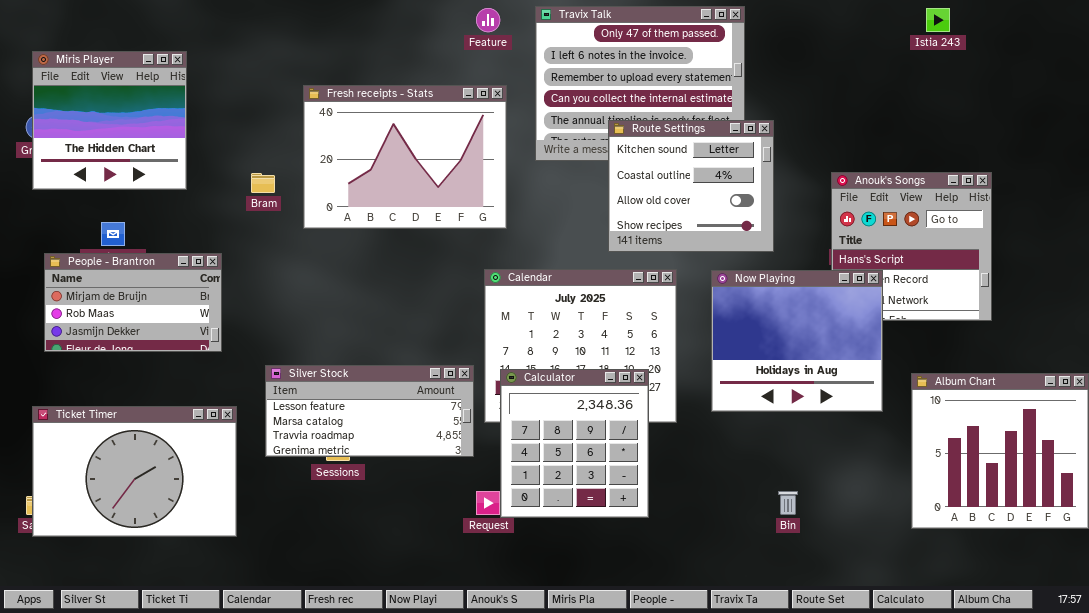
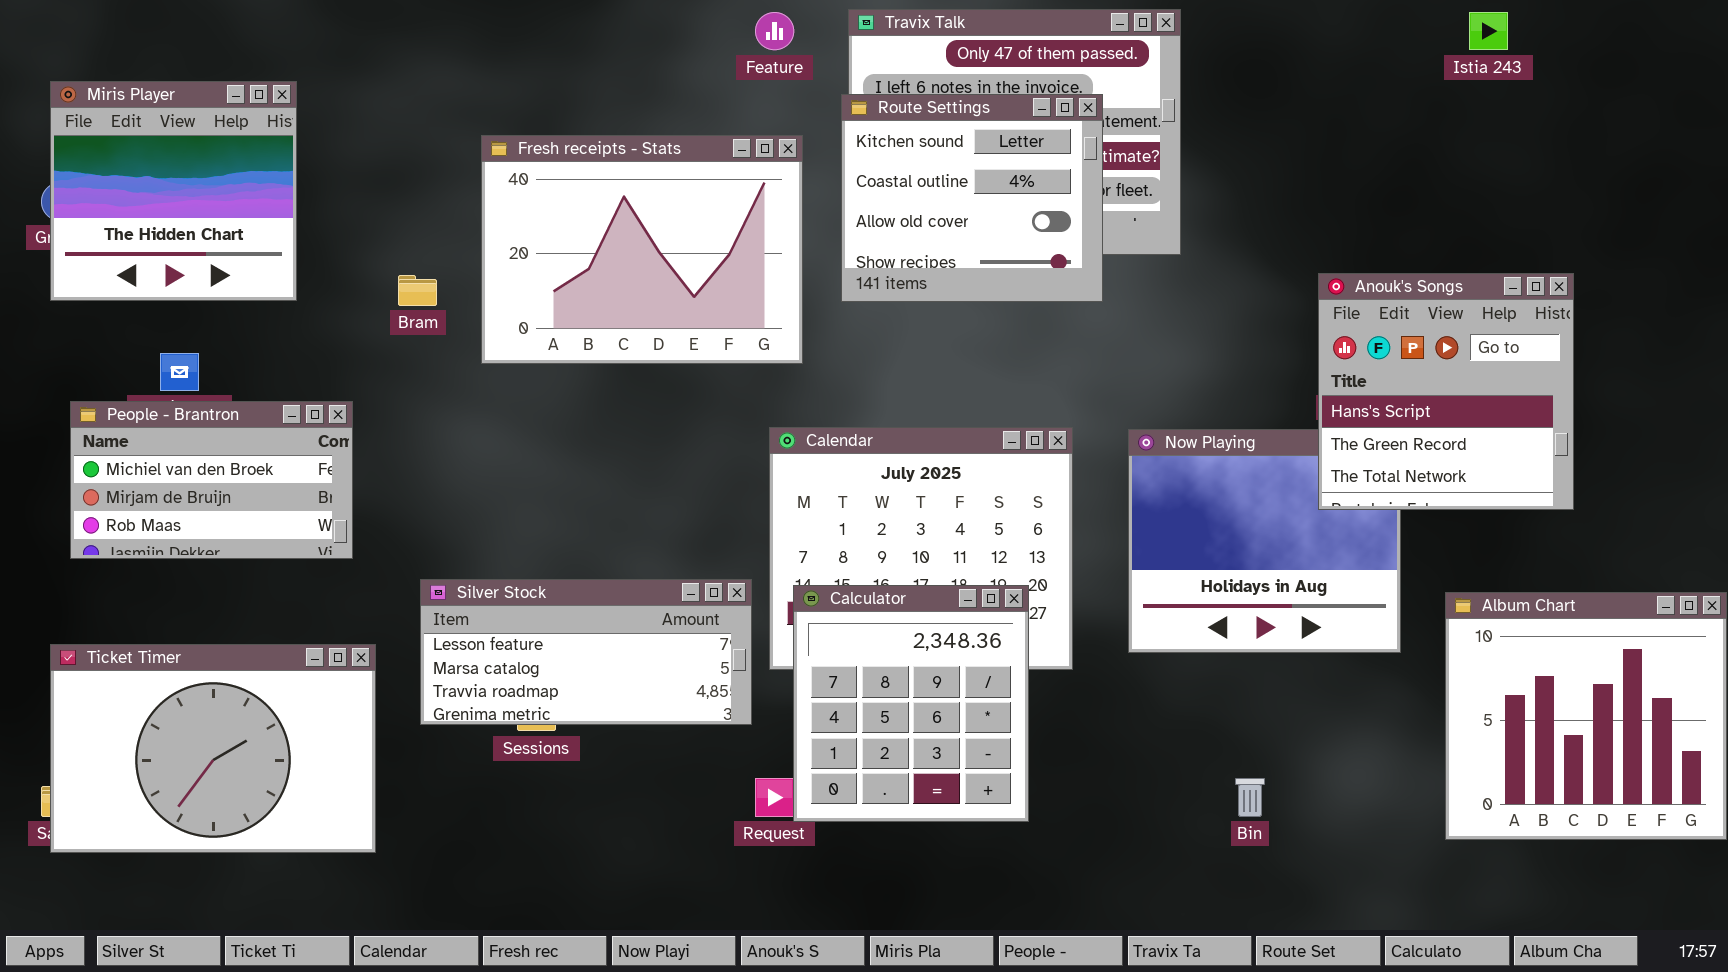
Route Settings: [608,120,774,252] -> [841,94,1103,302], moved
Anouk's Songs: [831,172,992,321] -> [1318,273,1574,510], raised
People - Brantron: [44,253,222,352] -> [70,401,353,559], scrolled up 1 row

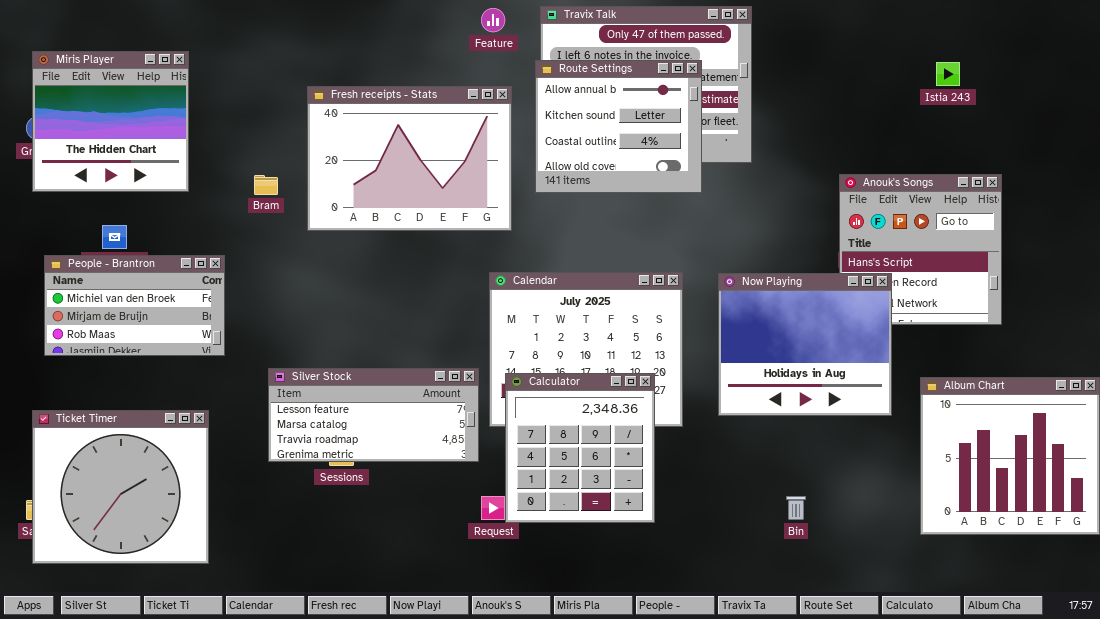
Istia 243: [1469,12,1508,50] -> [936,62,960,86], moved
Route Settings: [841,94,1103,302] -> [535,60,702,193], scrolled up 1 row
Now Playing: [1128,429,1401,653] -> [718,273,892,416], raised
Ticket Timer: [50,644,376,853] -> [32,410,209,564], resized

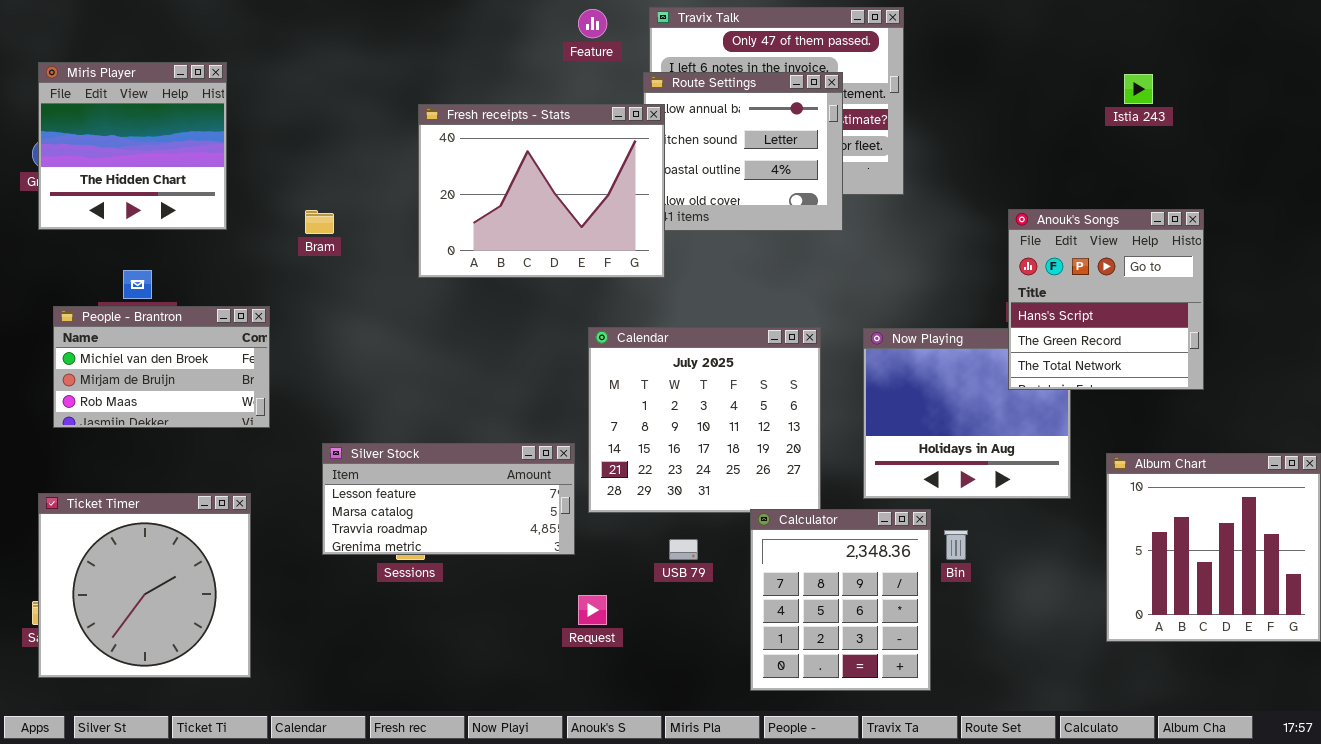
Fresh receipts - Stats: [307,86,512,231] -> [418,104,665,278], moved
Anouk's Songs: [839,174,1002,325] -> [1008,209,1204,390], raised
Calculator: [505,373,655,523] -> [750,509,931,691], moved
Bin: [786,496,806,520] -> [944,530,968,560], moved

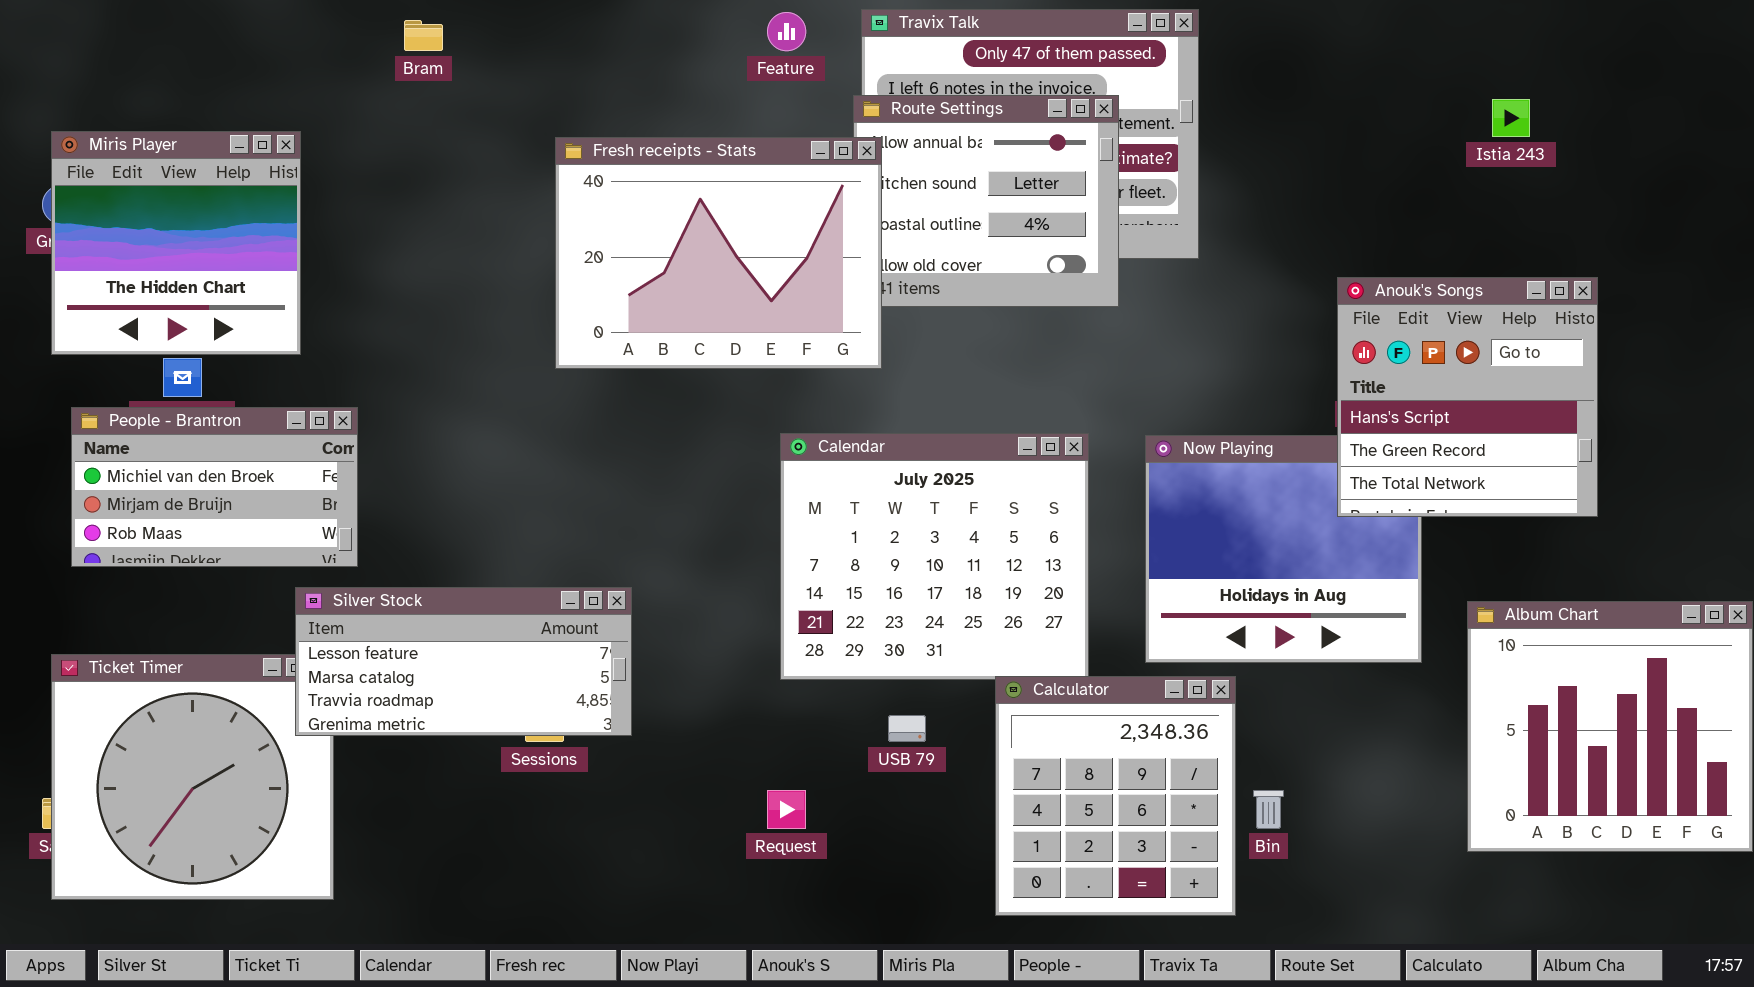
Miris Player: [38,62,227,230] -> [51,131,301,355], moved
Bram: [305,210,334,234] -> [404,20,443,51], moved
Silver Stock: [322,443,575,555] -> [295,587,632,736], moved
Bin: [944,530,968,560] -> [1253,790,1284,829], moved

